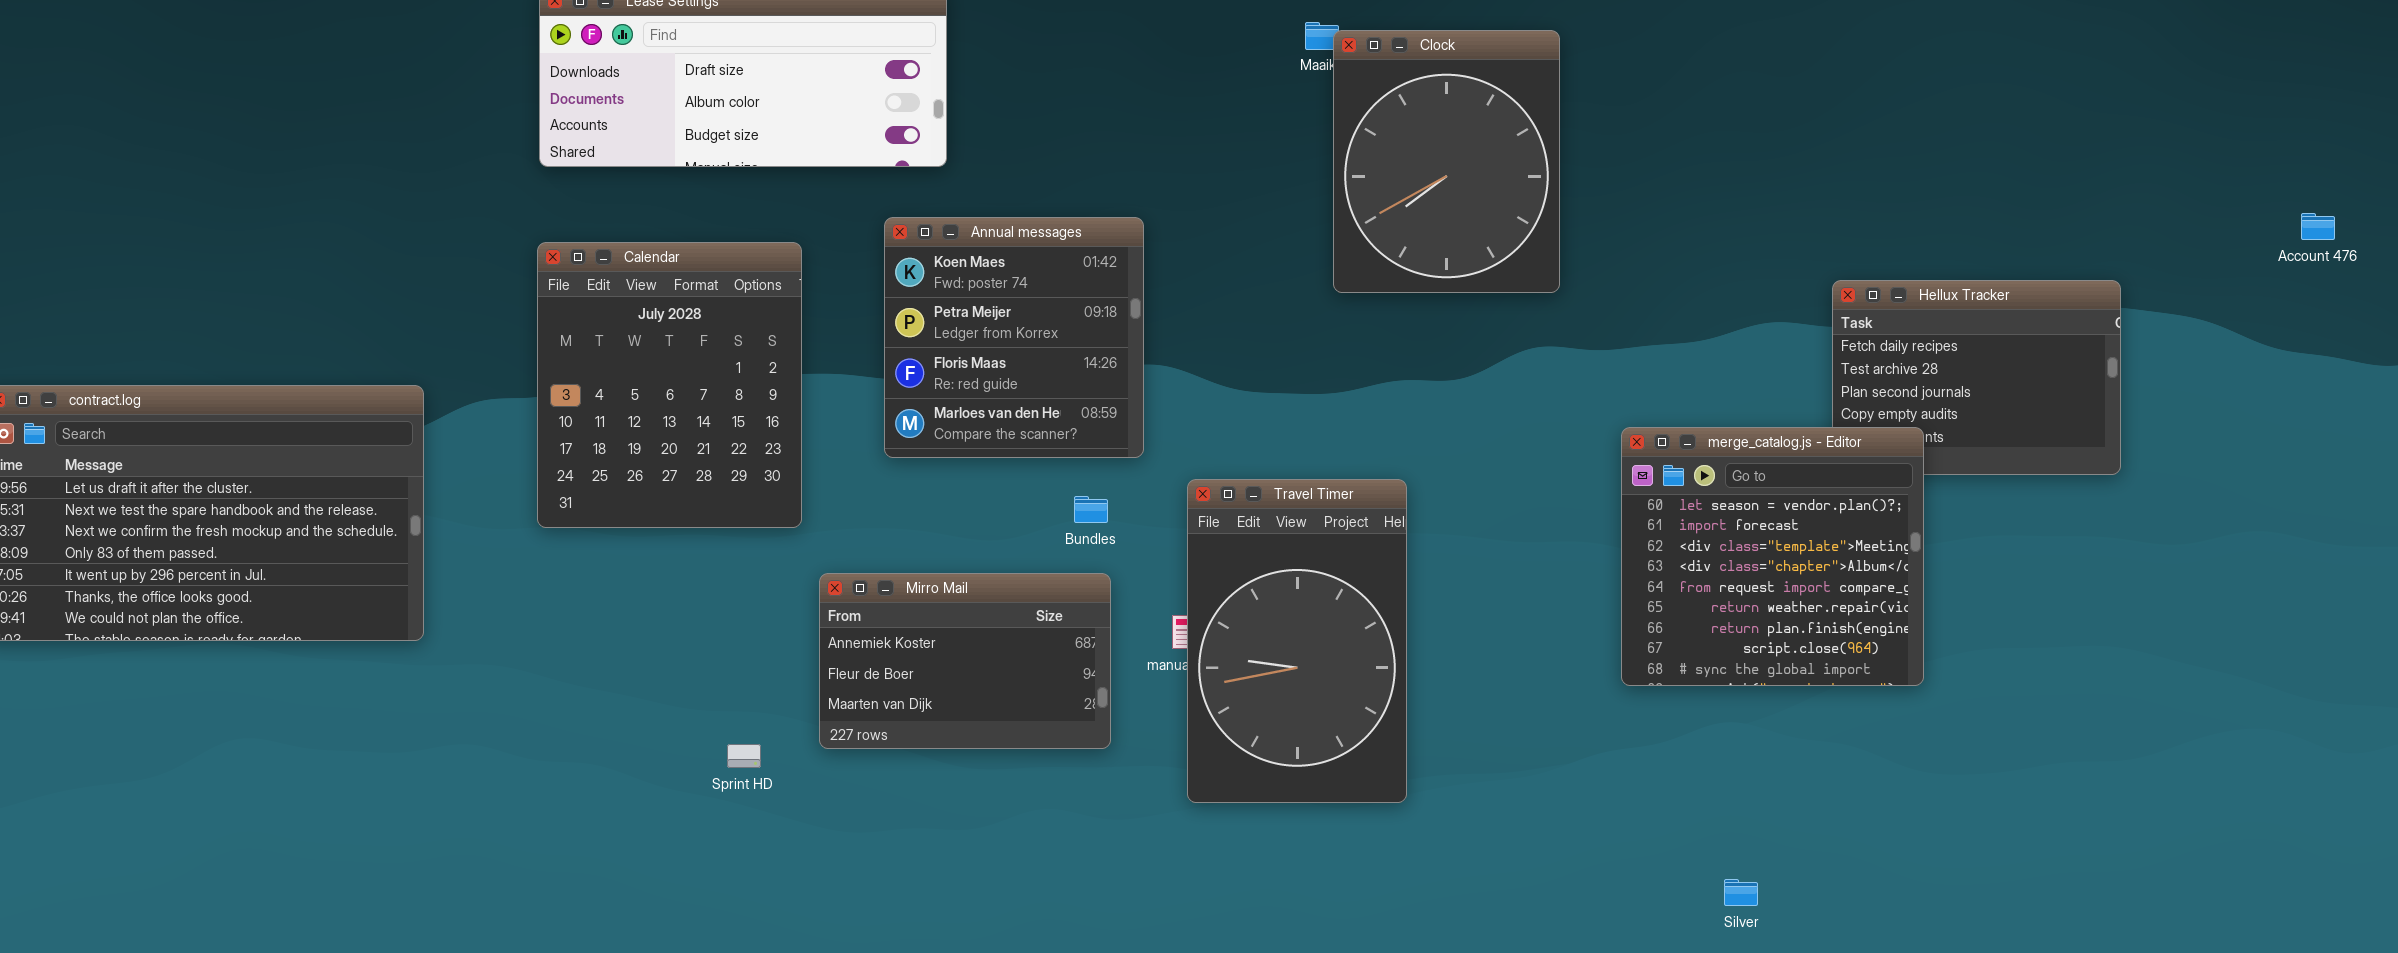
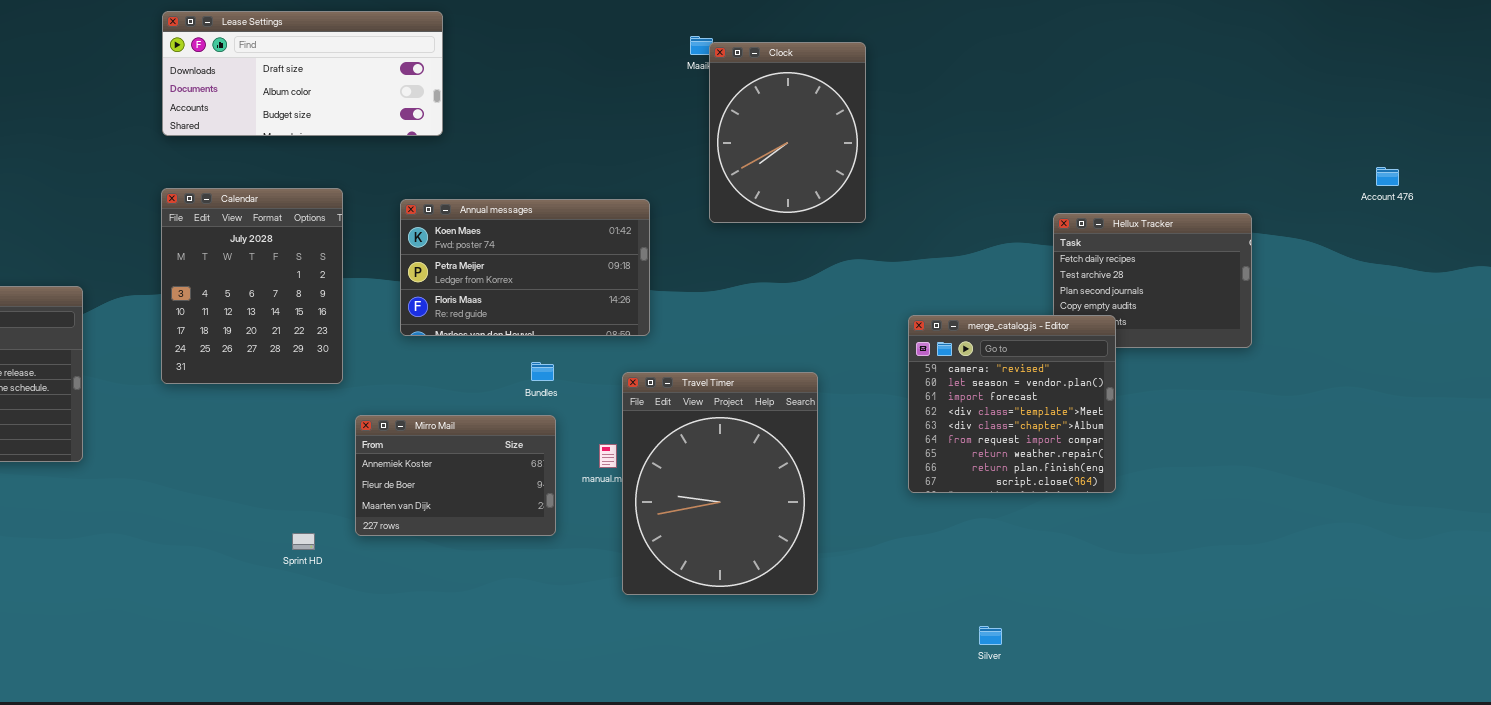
Annual messages: [884,217,1144,458] -> [400,199,650,336], resized
merge_catalog.js - Editor: [1621,427,1924,686] -> [908,315,1116,493], scrolled up 1 row
Travel Timer: [1187,479,1407,803] -> [622,372,818,595], moved, resized

